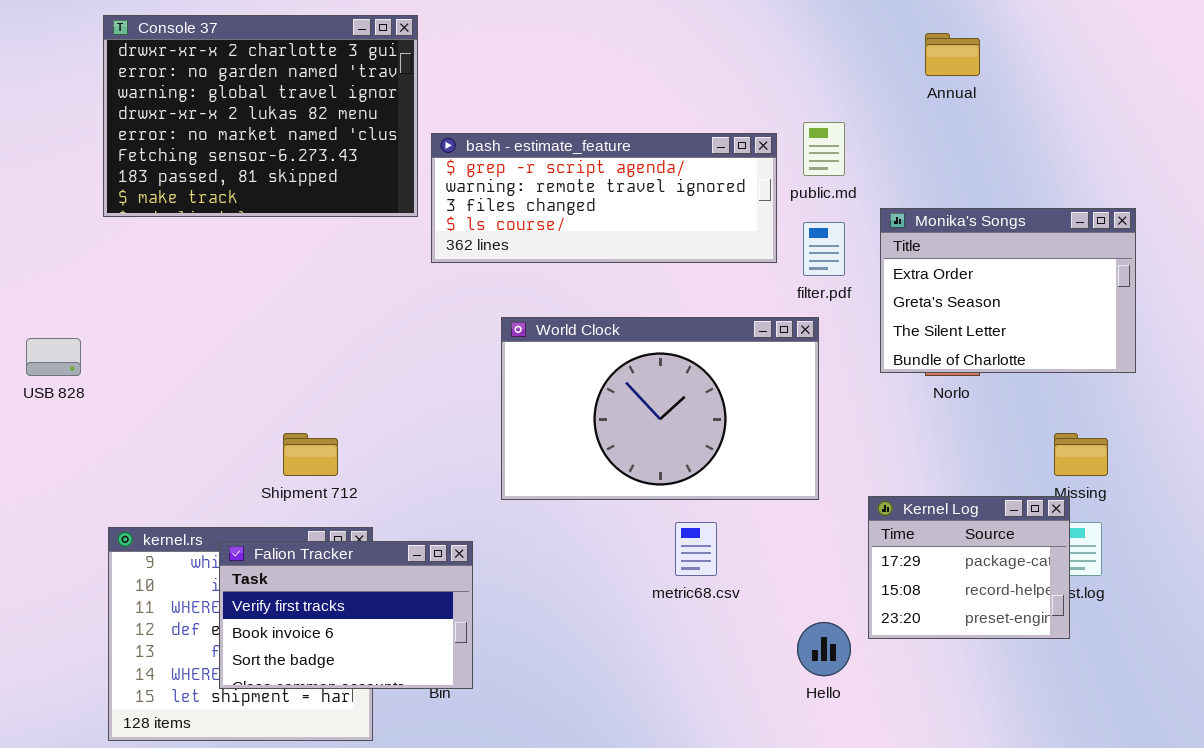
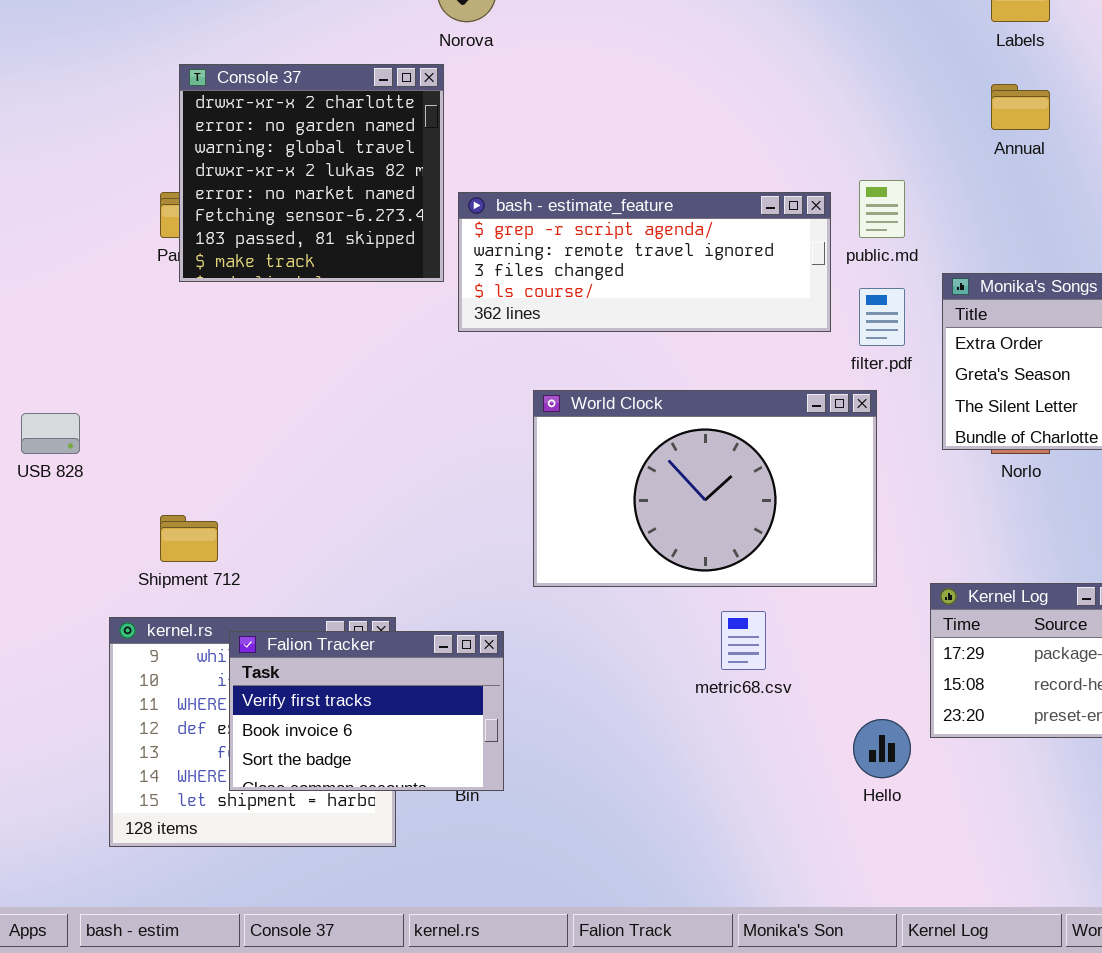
Console 37: [103,15,418,217] -> [179,64,444,282], resized
Shipment 712: [283,433,338,476] -> [160,515,218,562], moved

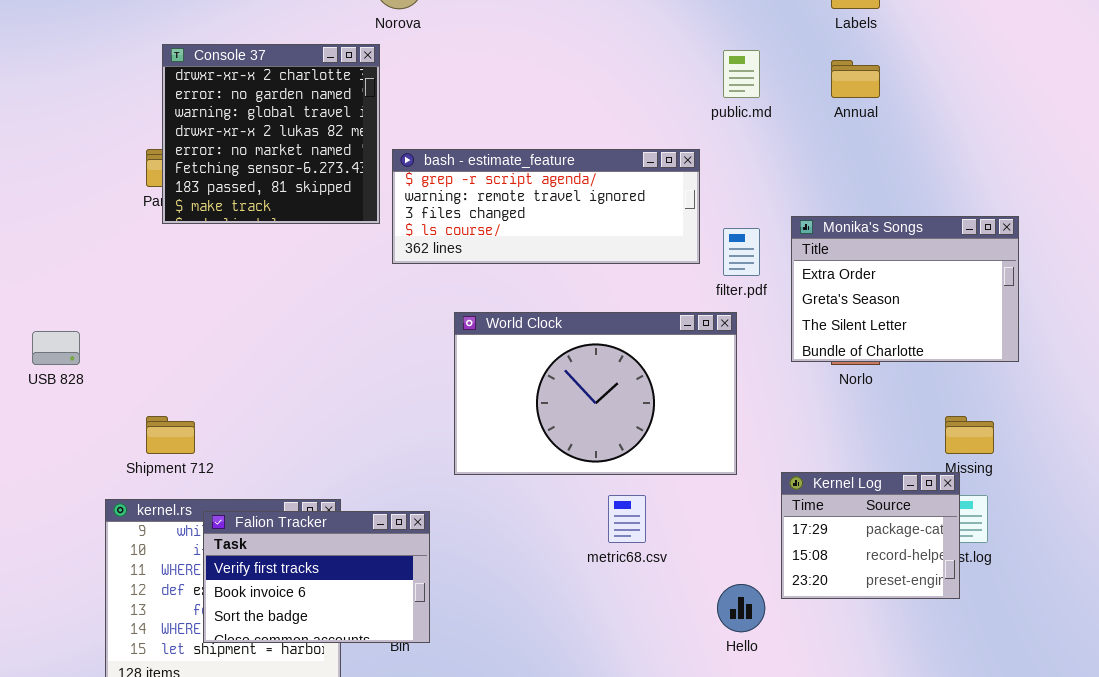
public.md: [859,180,905,238] -> [723,50,760,98], moved

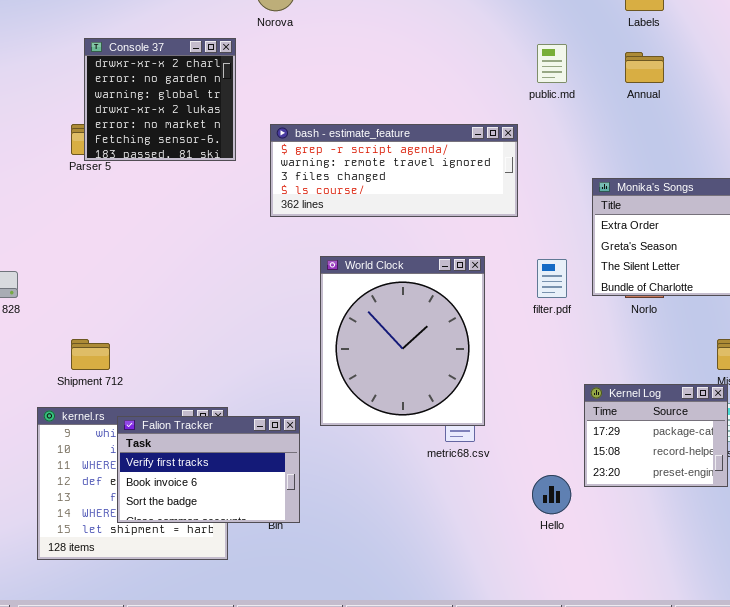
Console 37: [162,44,380,224] -> [84,38,236,161], resized
filter.pdf: [723,228,760,276] -> [537,259,567,298], moved
World Clock: [454,312,737,475] -> [320,256,485,426], resized

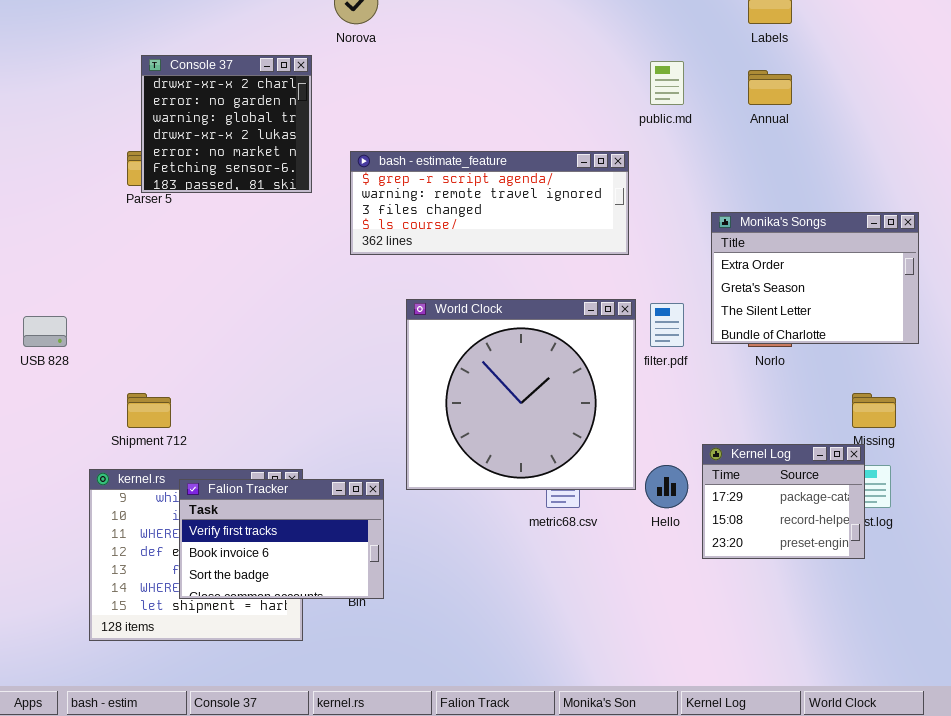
World Clock: [320,256,485,426] -> [406,299,636,490], resized
Hello: [532,475,571,514] -> [645,465,688,508], moved

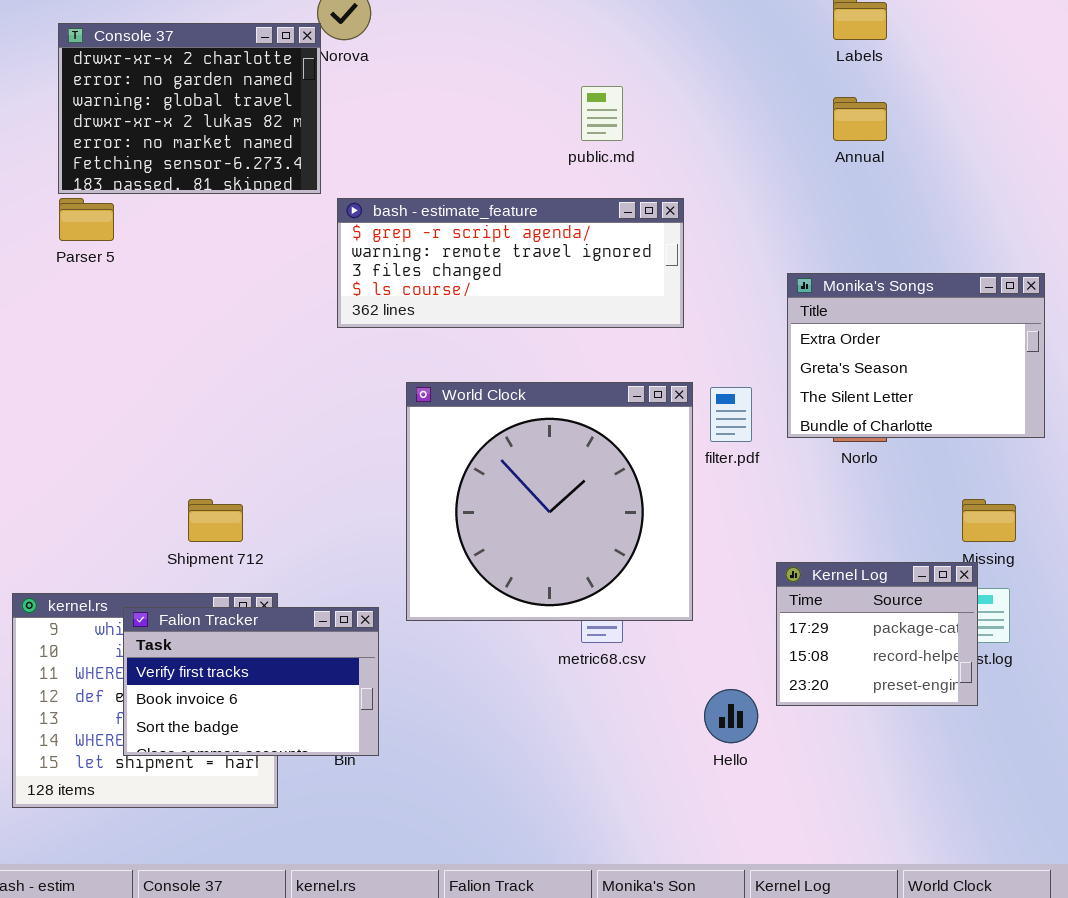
Console 37: [141,55,312,193] -> [58,23,321,194], moved, resized
public.md: [650,61,684,105] -> [581,86,623,141], moved
Shipment 712: [127,393,171,428] -> [188,499,243,542], moved
Hello: [645,465,688,508] -> [704,689,758,743], moved

